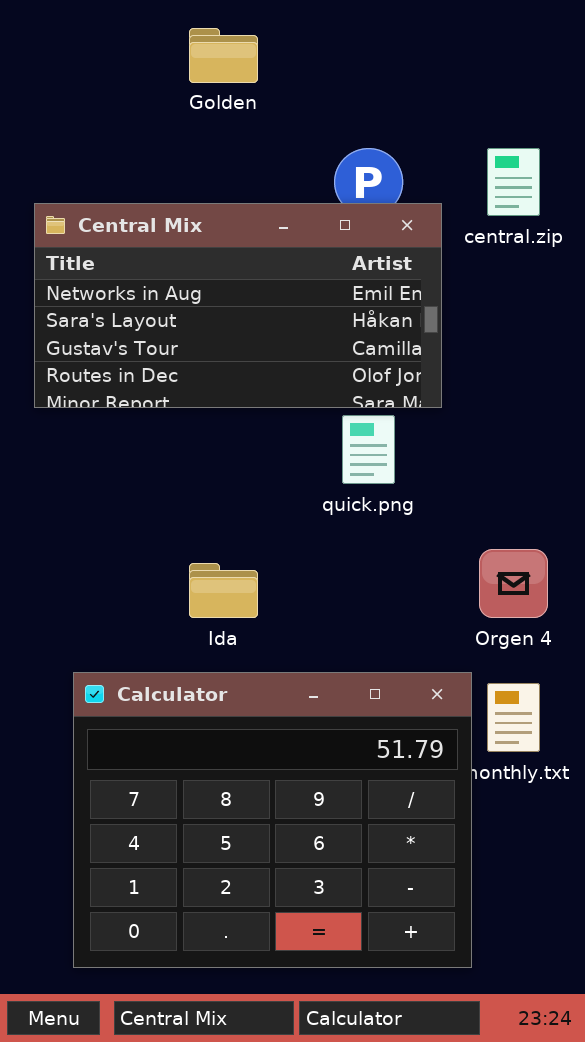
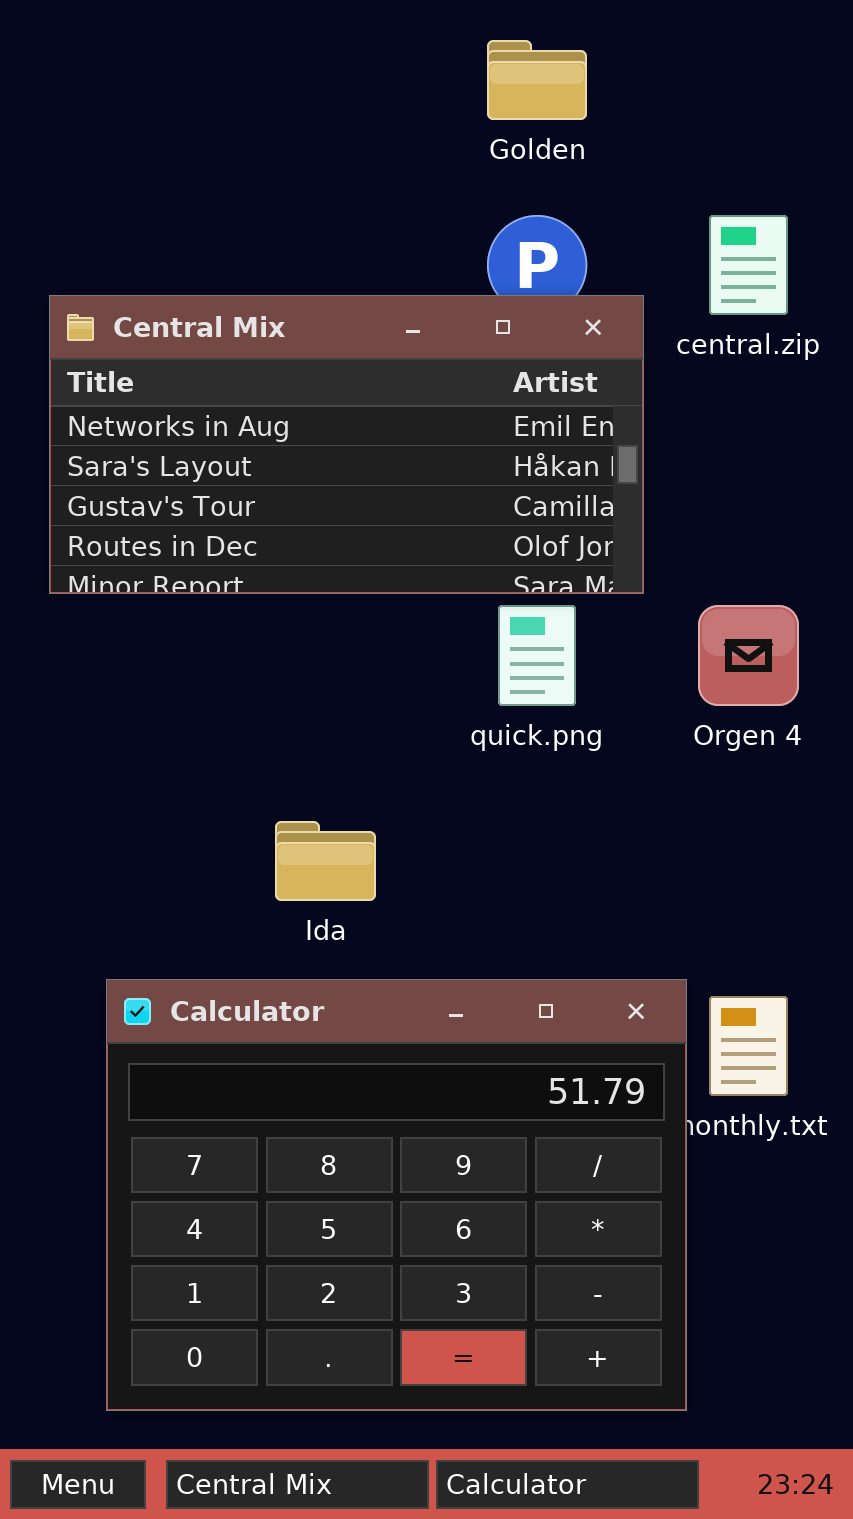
Golden: [189,28,258,83] -> [487,40,587,120], moved
Orgen 4: [479,549,548,618] -> [698,605,799,706], moved

